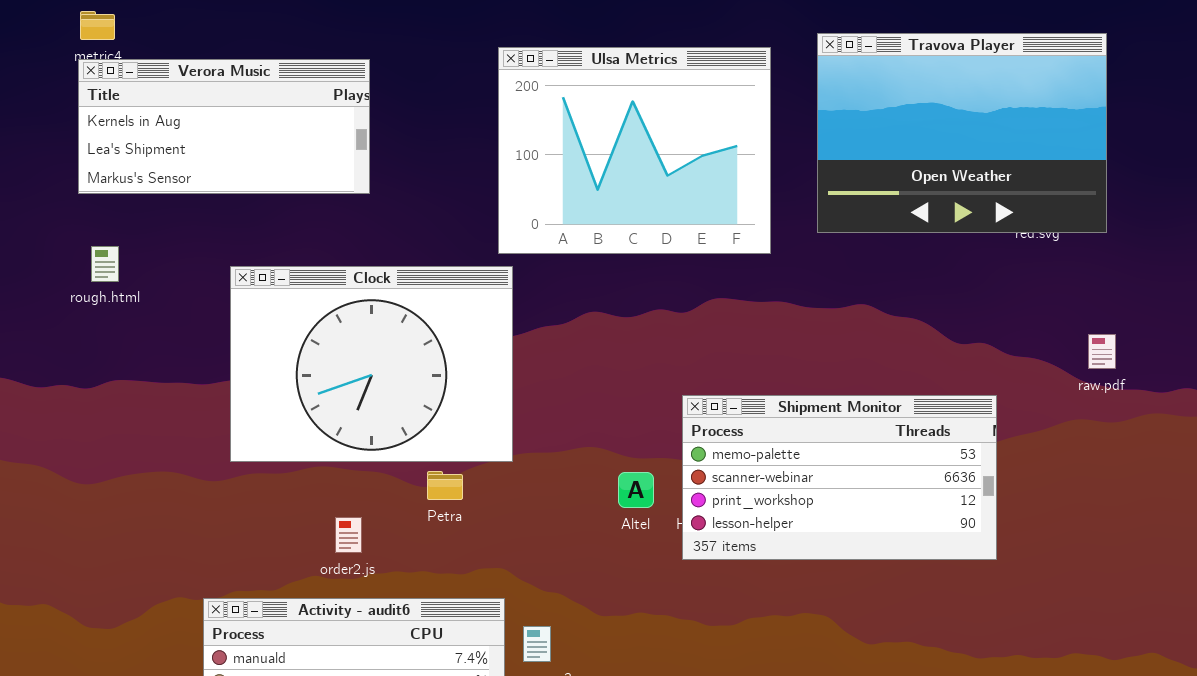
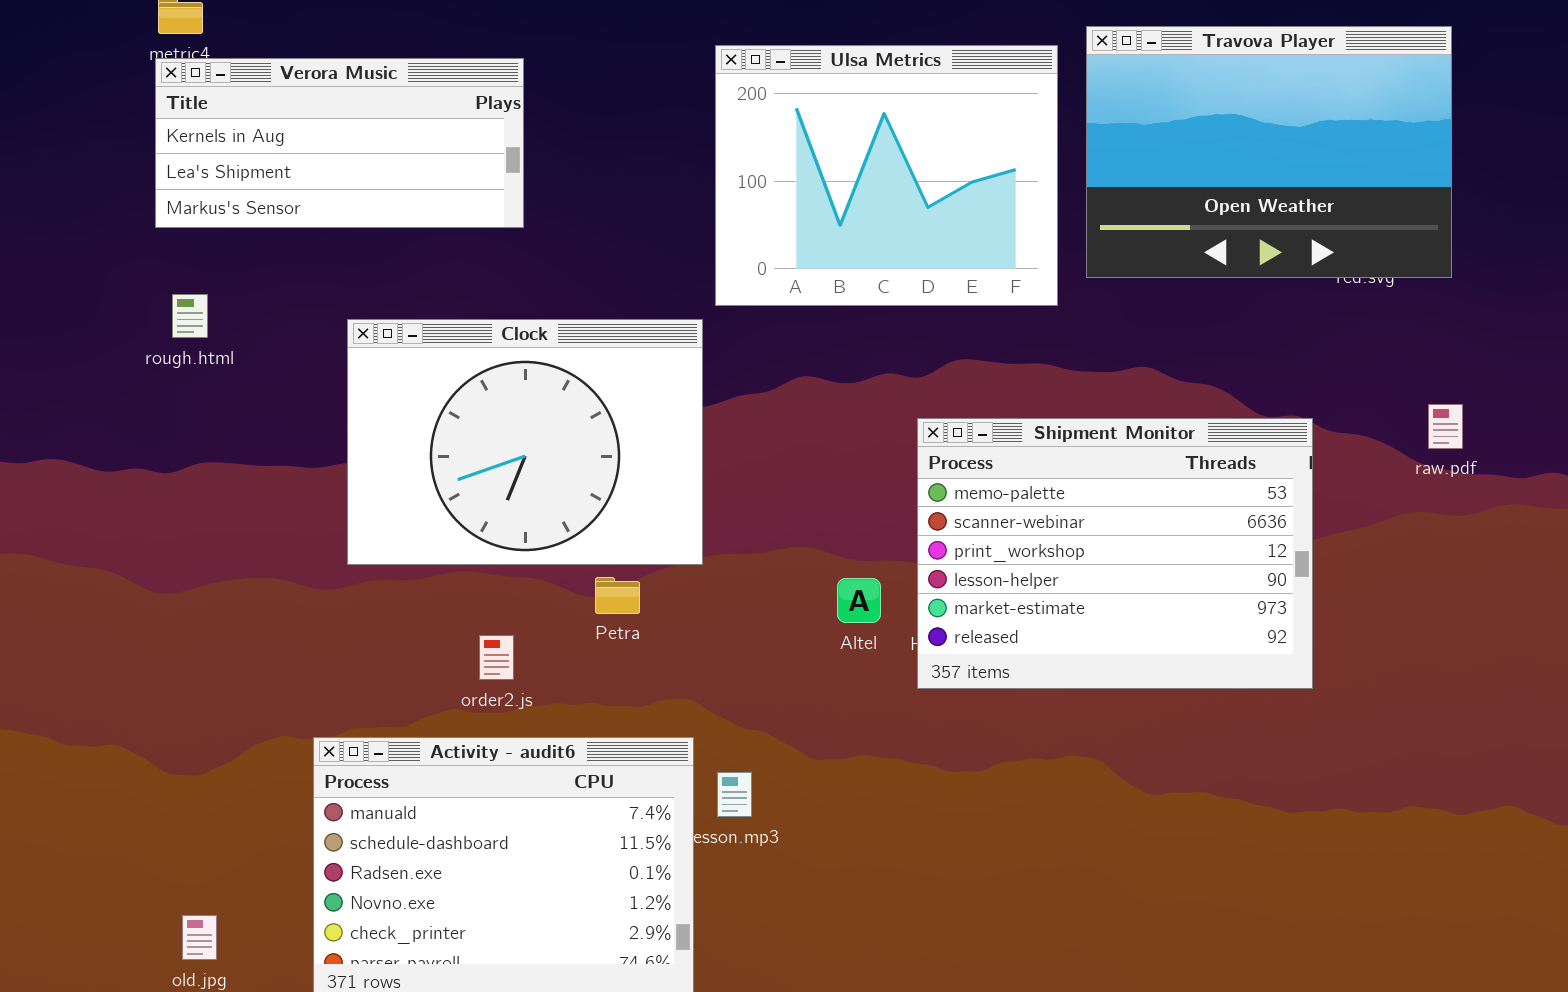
Ulsa Metrics: [498,47,771,254] -> [715,45,1058,306], moved
Shipment Monitor: [682,395,997,560] -> [917,418,1313,689], resized

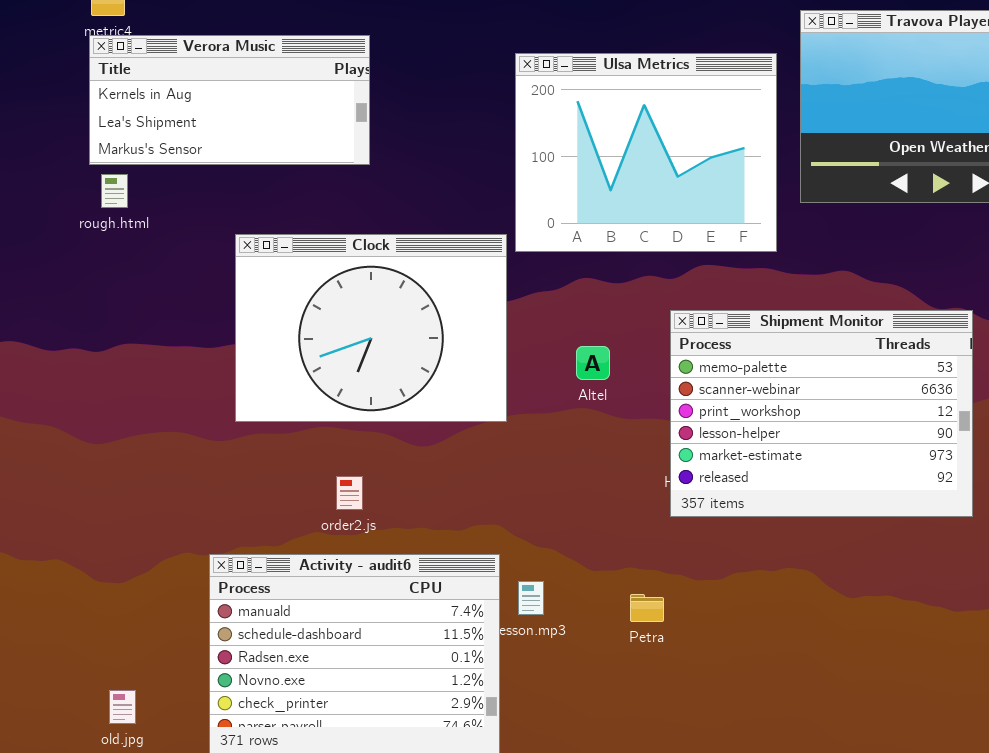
Ulsa Metrics: [715,45,1058,306] -> [515,53,777,252], moved
rough.html: [172,294,208,338] -> [101,174,128,208], moved
Petra: [595,577,640,614] -> [630,594,664,622], moved
Altel: [837,578,881,623] -> [576,346,610,380], moved

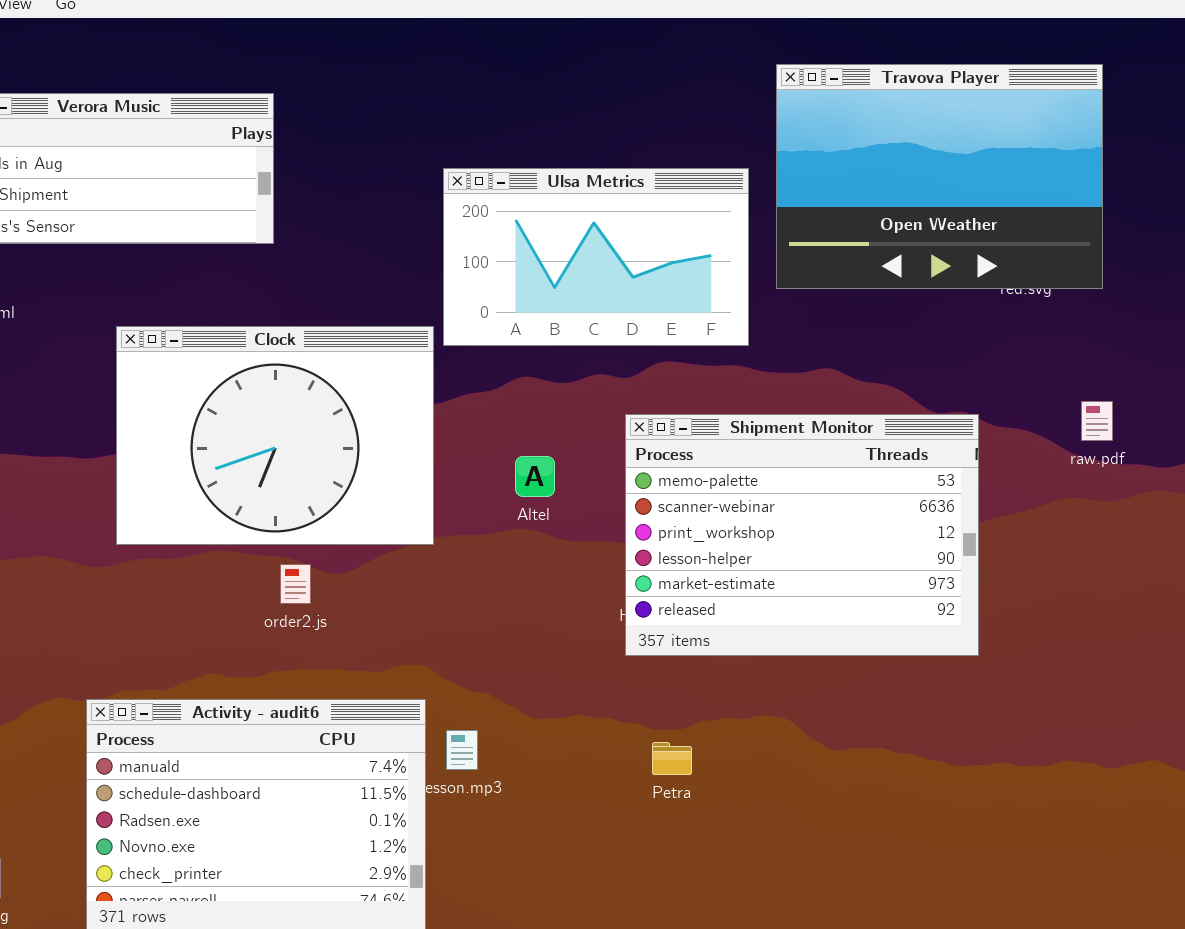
Ulsa Metrics: [515,53,777,252] -> [443,168,749,346], resized
order2.js: [336,476,363,510] -> [280,564,311,604], moved
Petra: [630,594,664,622] -> [652,742,692,775], moved

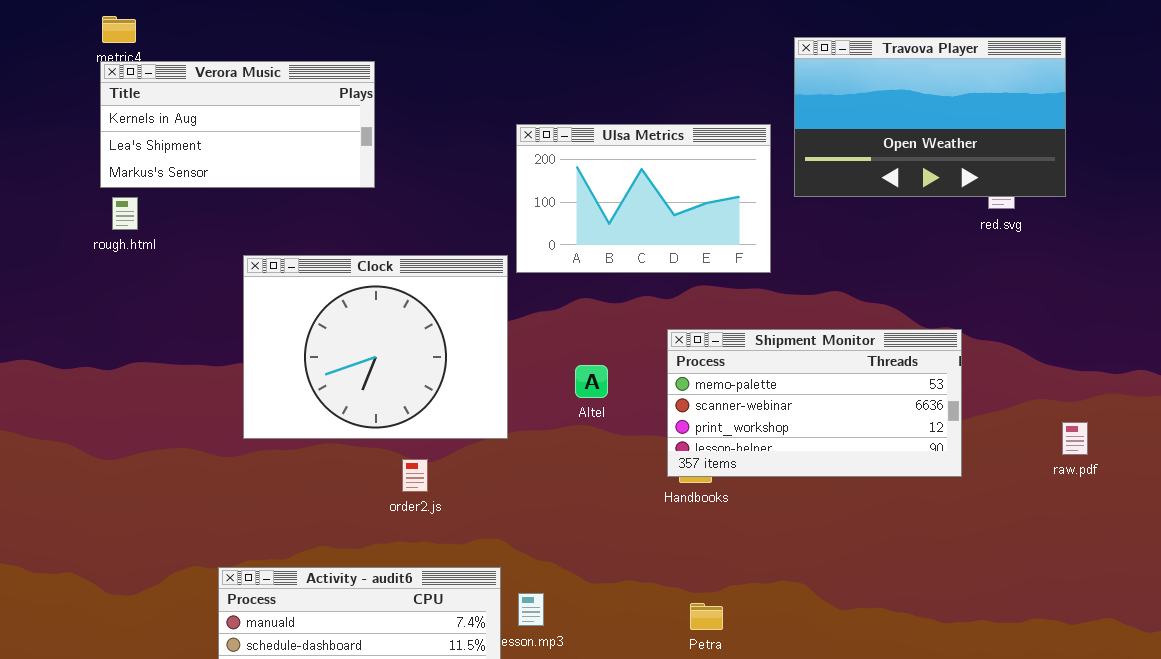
Travova Player: [776,64,1103,289] -> [794,37,1066,197], resized
raw.pdf: [1081,401,1113,441] -> [1062,422,1088,455], moved
Shipment Monitor: [625,414,979,656] -> [667,329,962,477], resized
order2.js: [280,564,311,604] -> [402,459,428,492], moved

